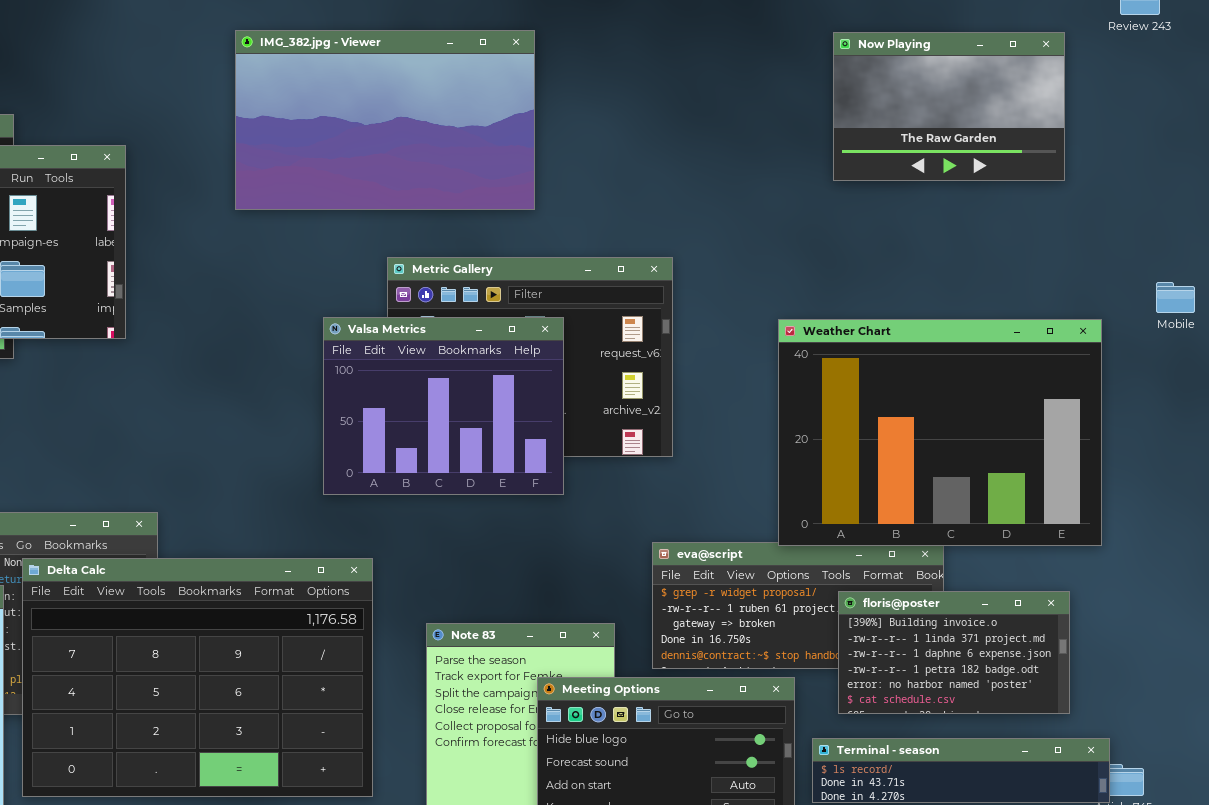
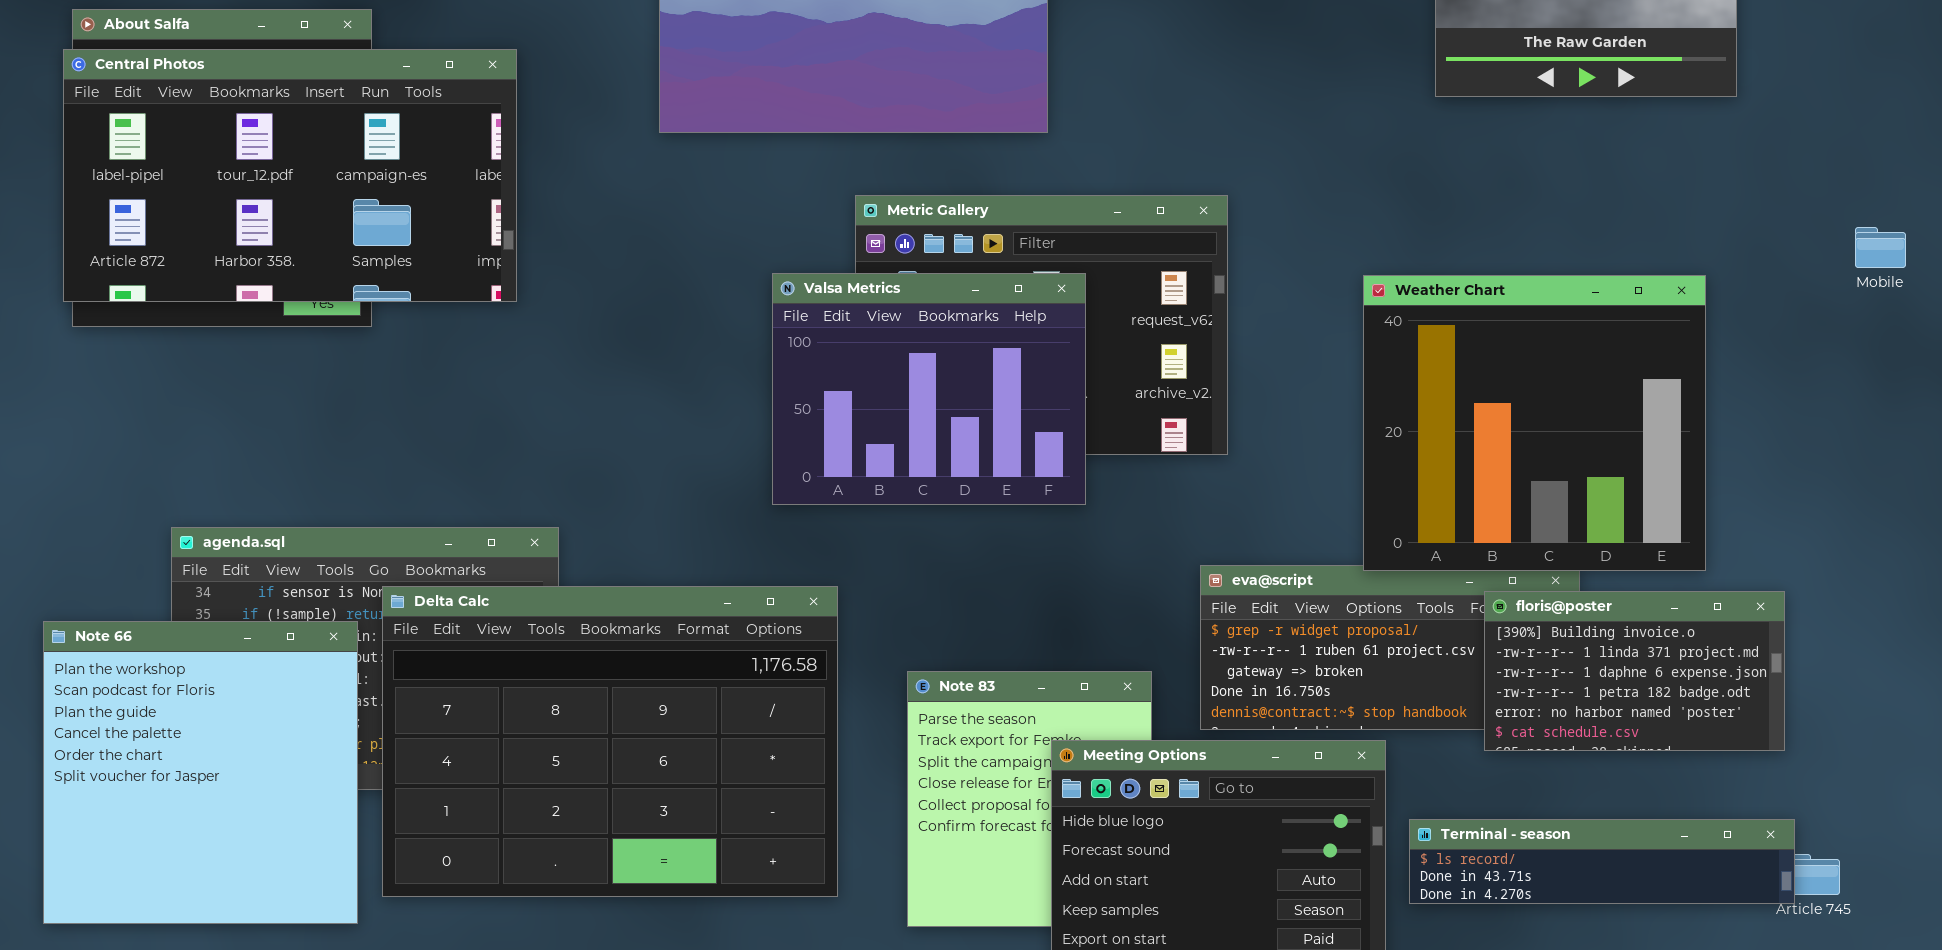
Weather Chart: [778,319,1102,546] -> [1363,275,1706,571], resized
floris@poster: [838,591,1070,714] -> [1484,591,1785,751], moved

